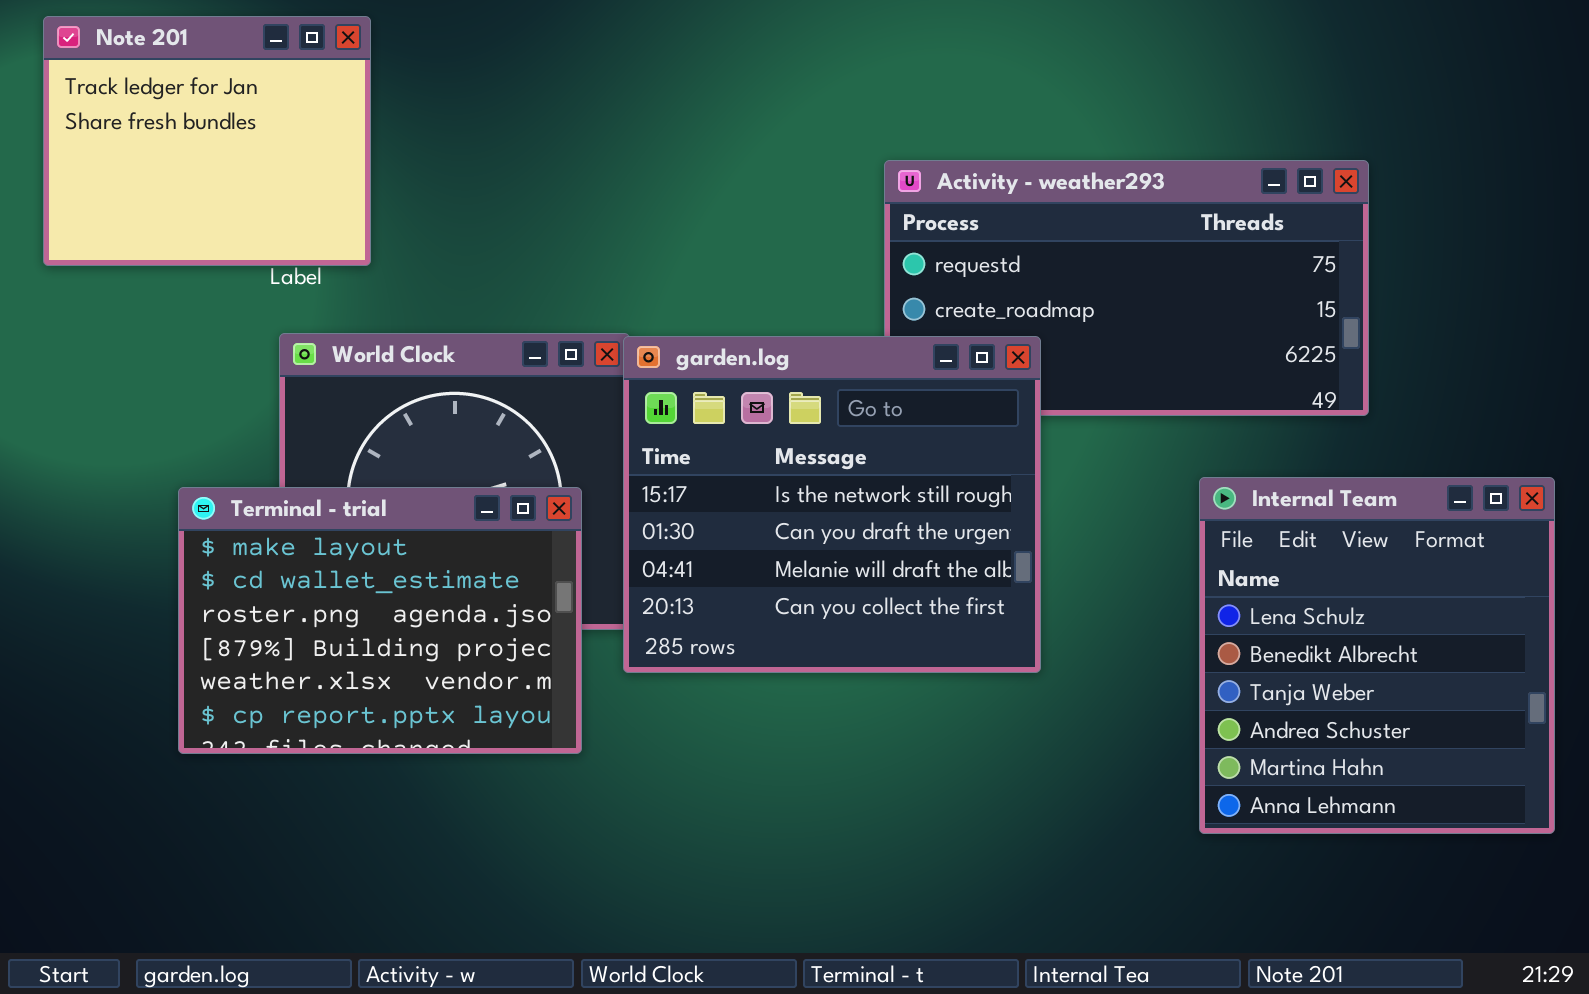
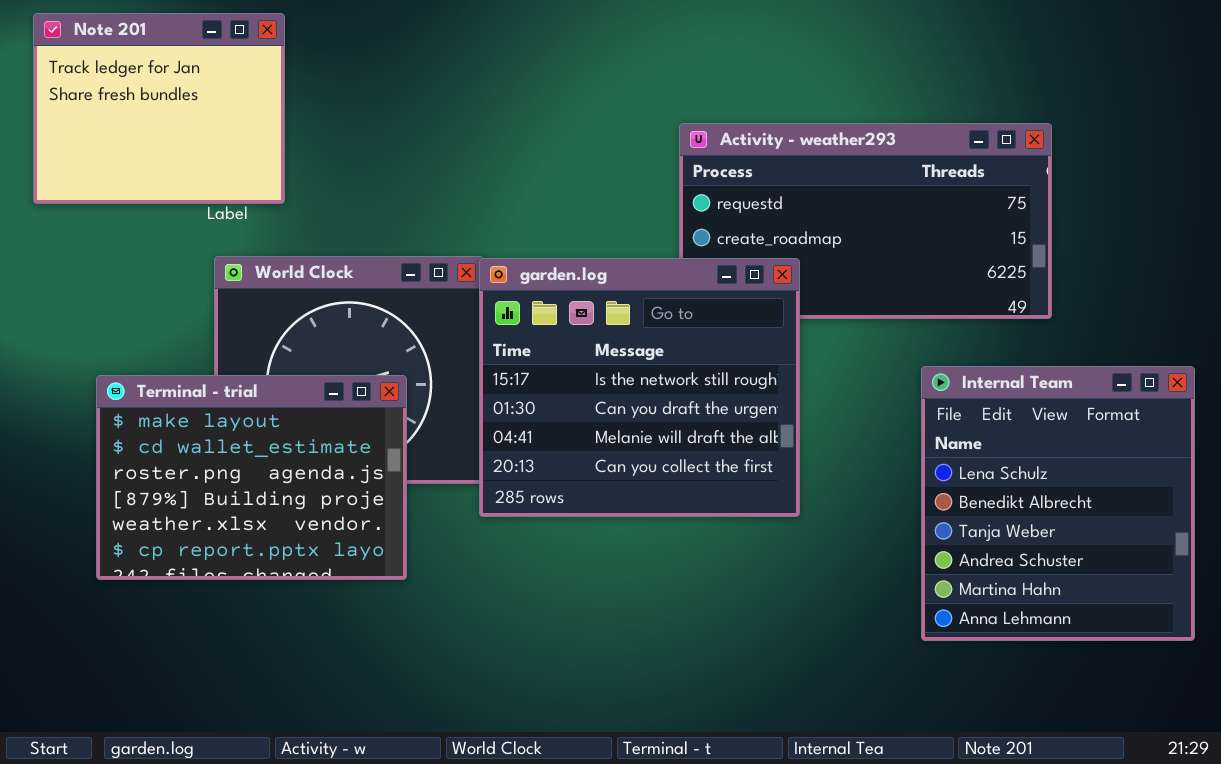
Terminal - trial: [178,487,582,754] -> [96,375,407,580], moved

